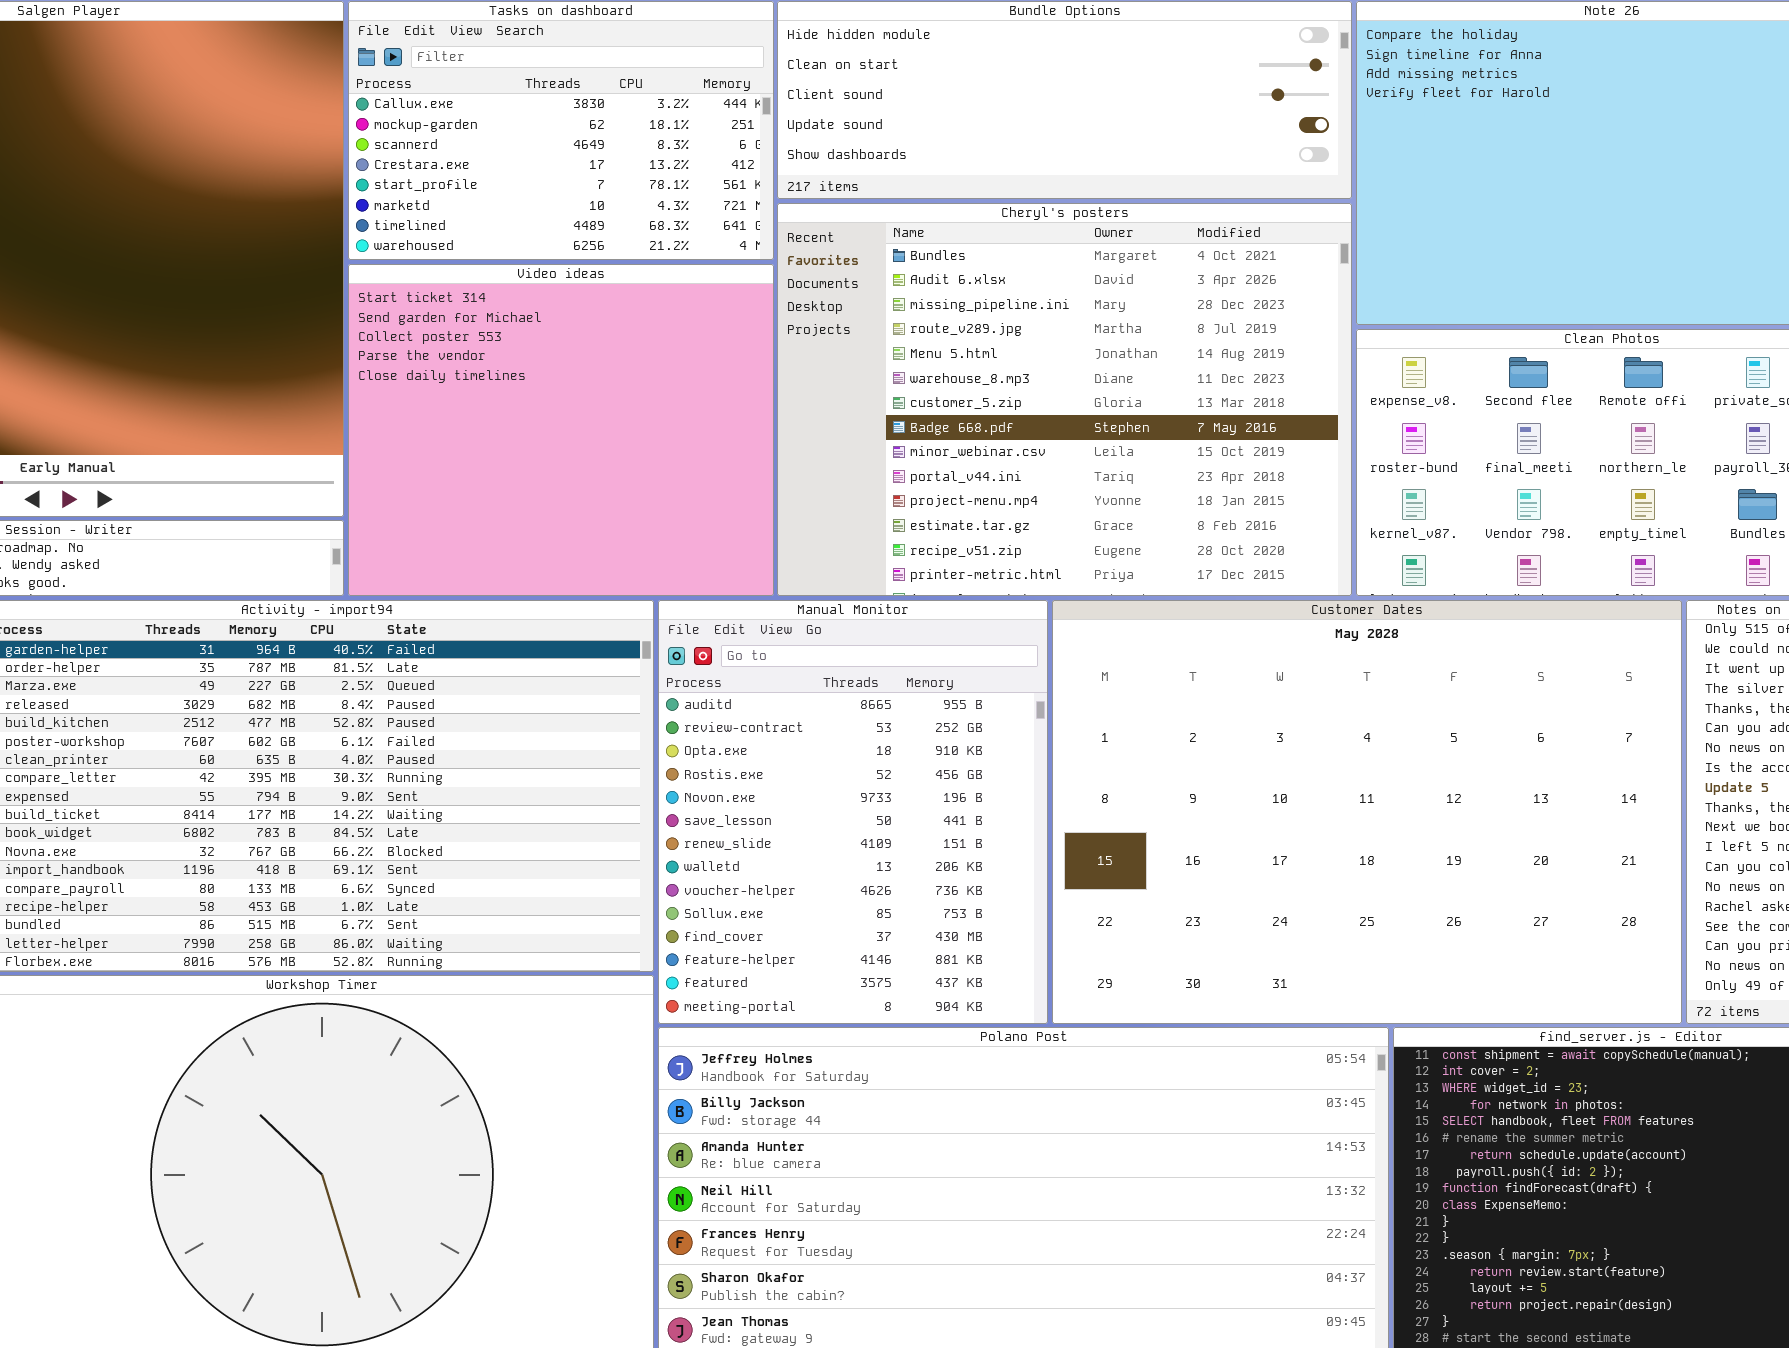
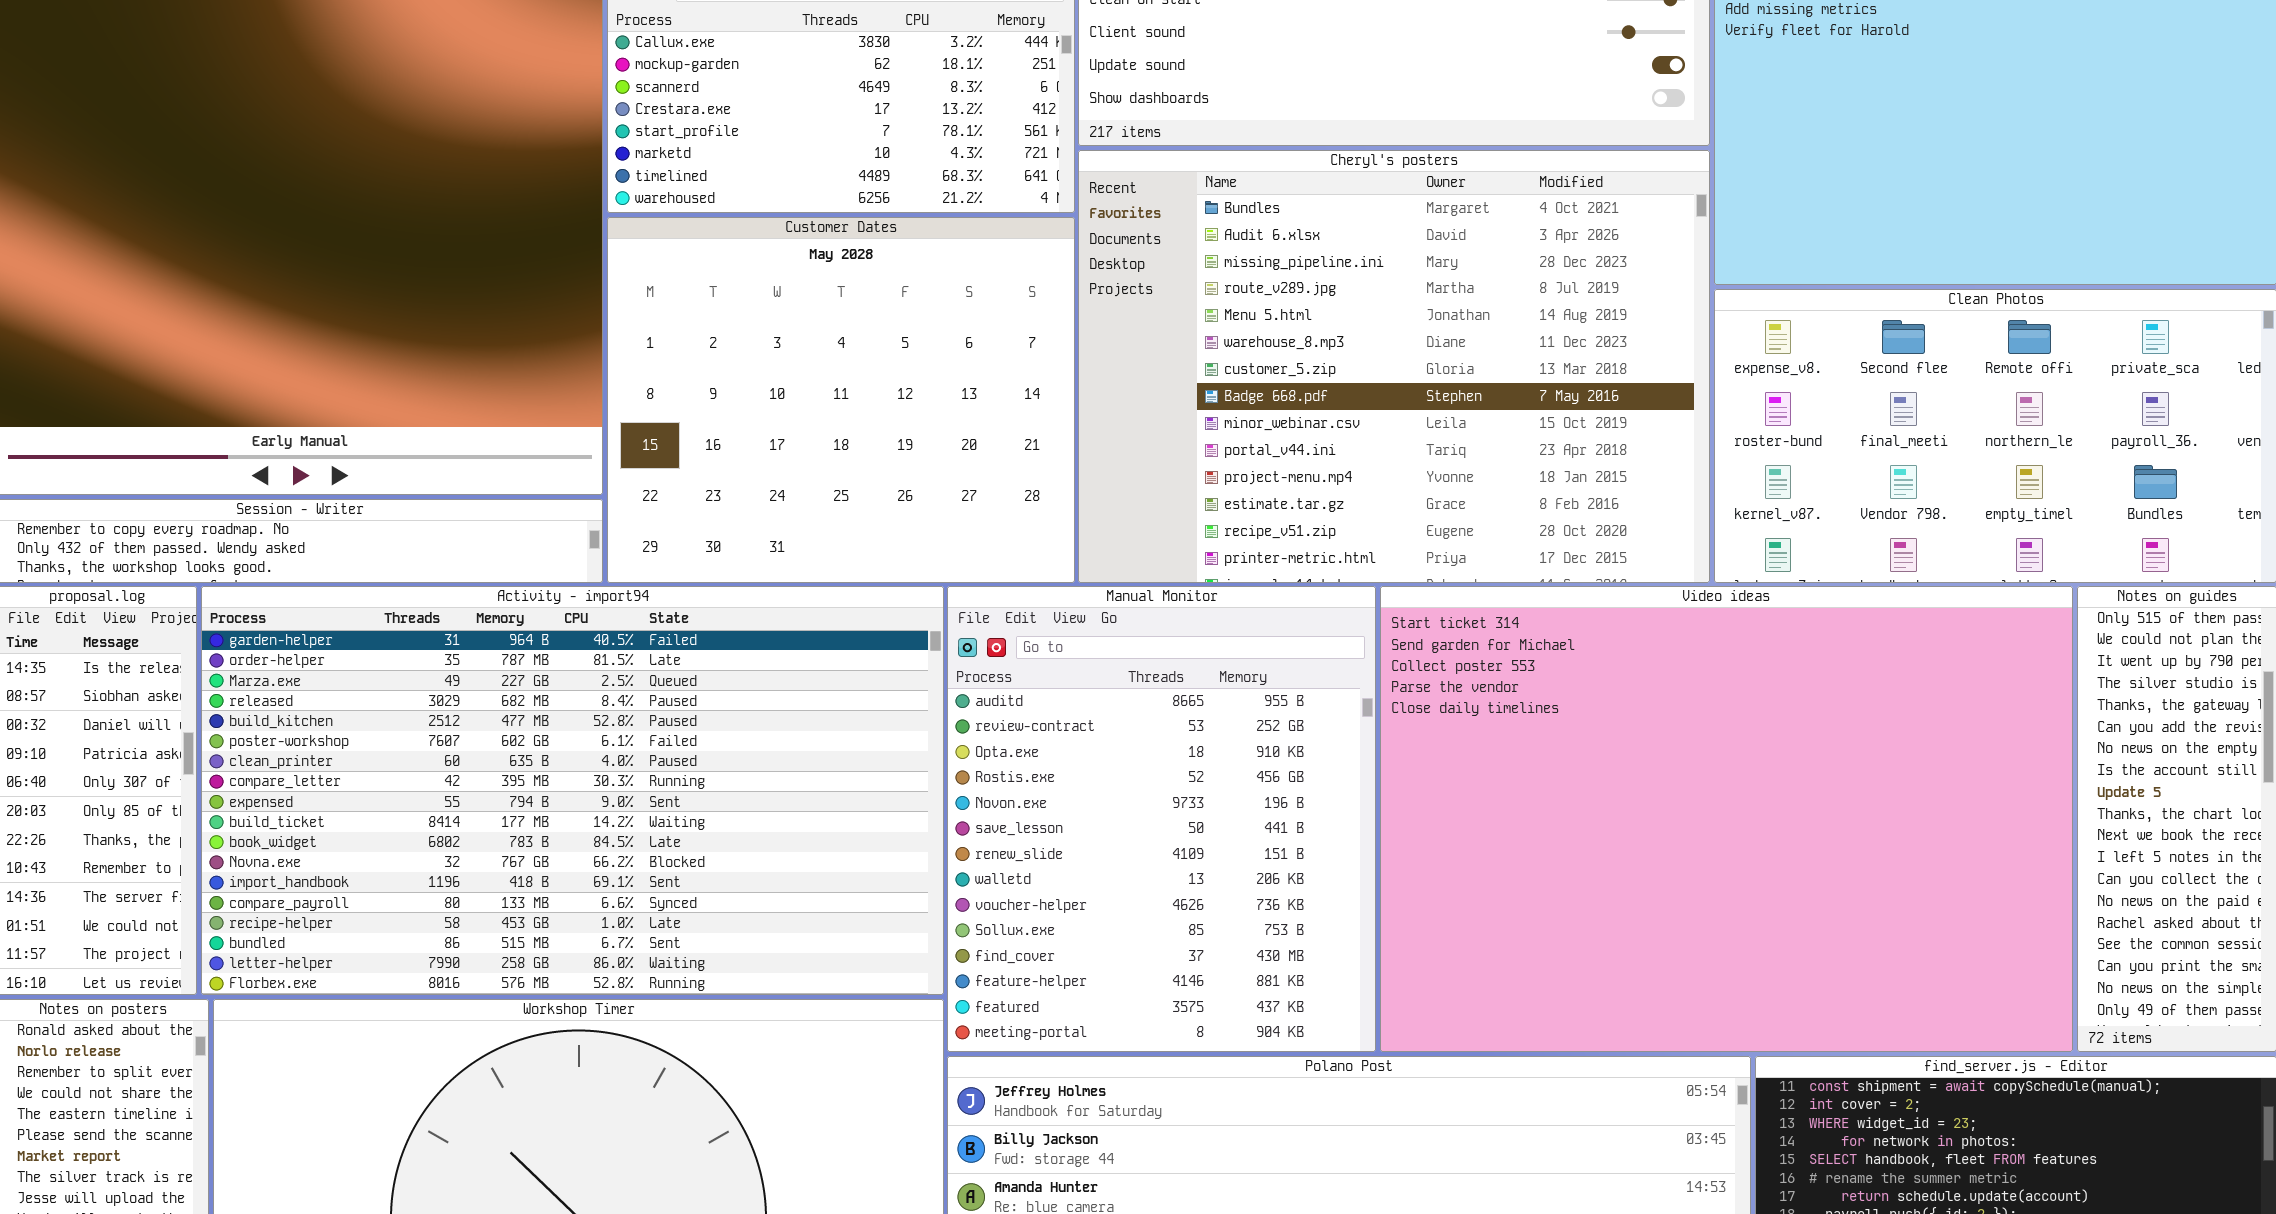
Video ideas: [348,264,774,596] -> [1380,586,2073,1052], moved, resized
Customer Dates: [1052,600,1682,1024] -> [607,217,1075,583], moved, resized

